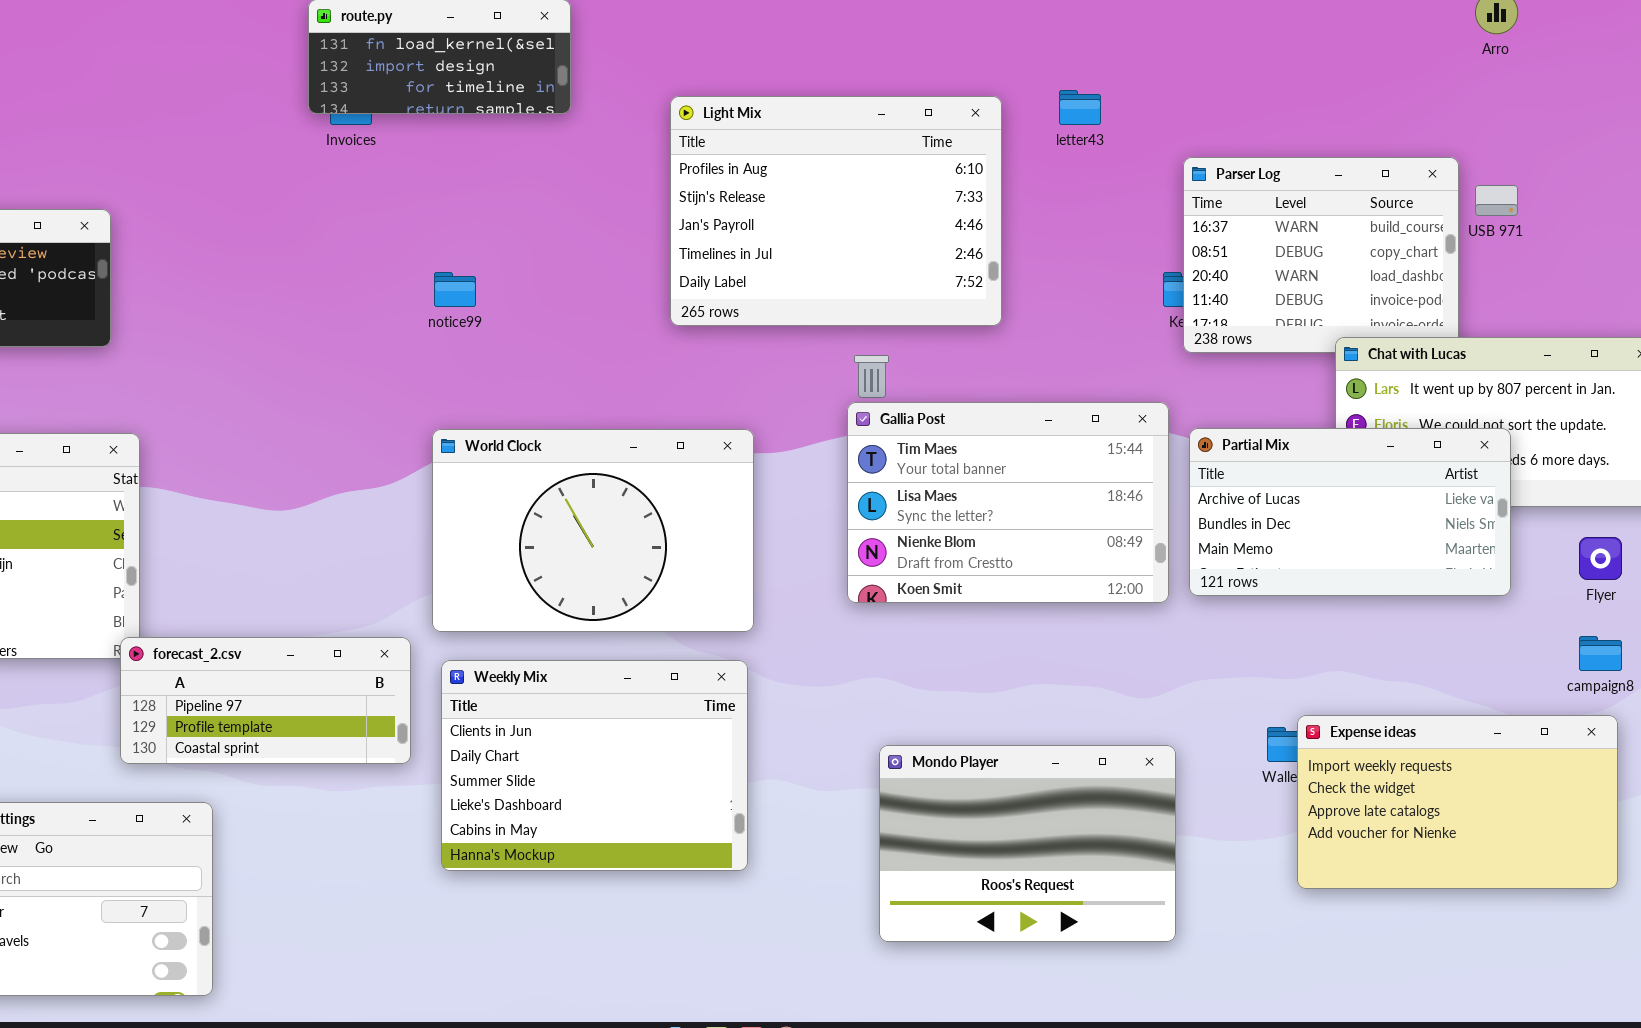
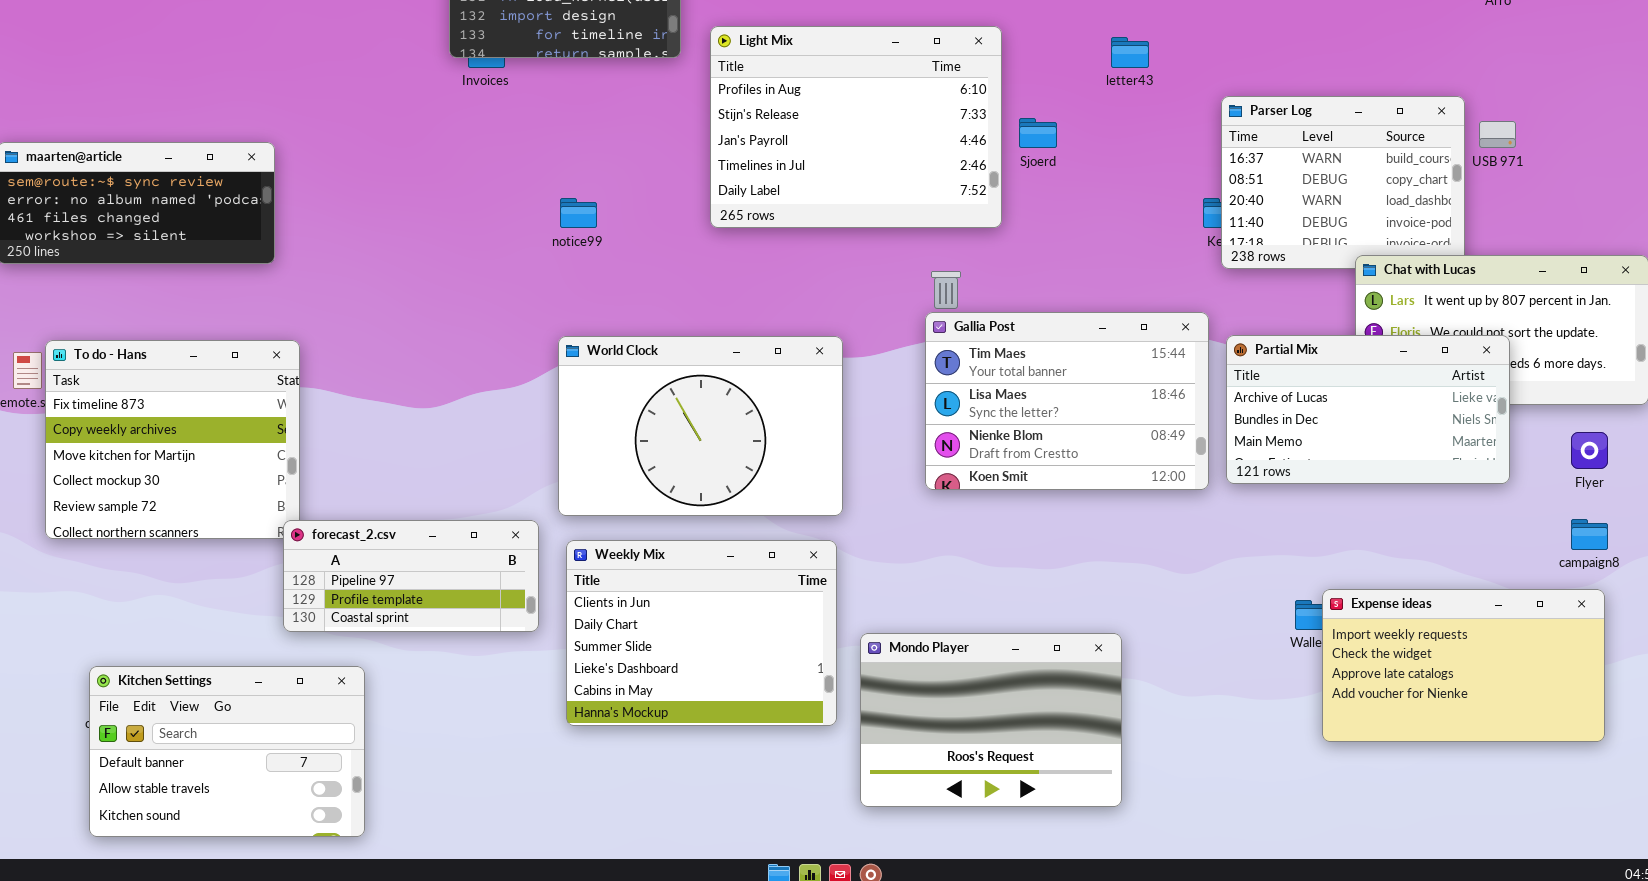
Light Mix: [670,96,1002,326] -> [710,26,1002,228], moved
Mondo Player: [879,745,1176,942] -> [860,633,1122,807], moved

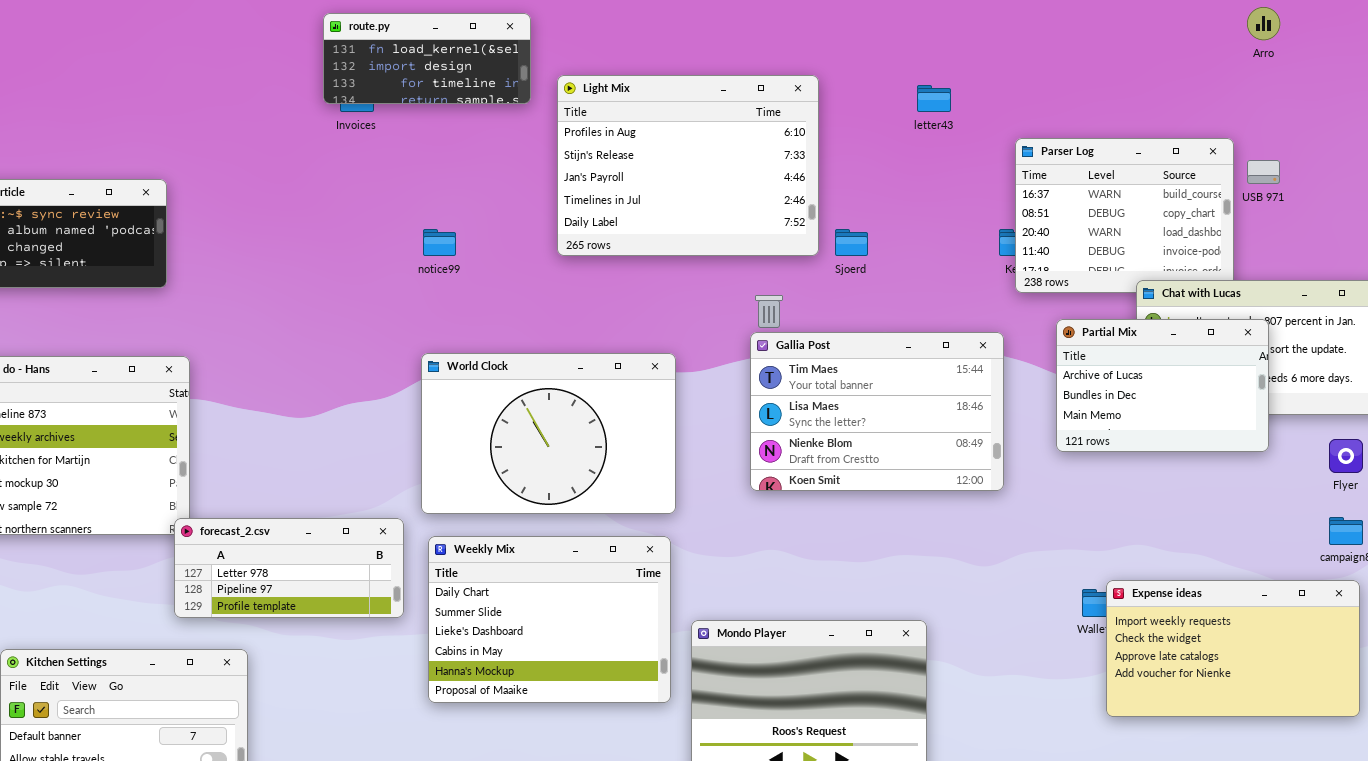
Sjoerd: [1019,118,1057,148] -> [835,229,868,256], moved
Partial Mix: [1226,335,1510,484] -> [1056,319,1269,452], moved, resized
forecast_2.csv: [283,520,539,632] -> [174,518,404,618], scrolled up 1 row
Weekly Mix: [566,540,837,726] -> [428,536,671,703], scrolled down 1 row

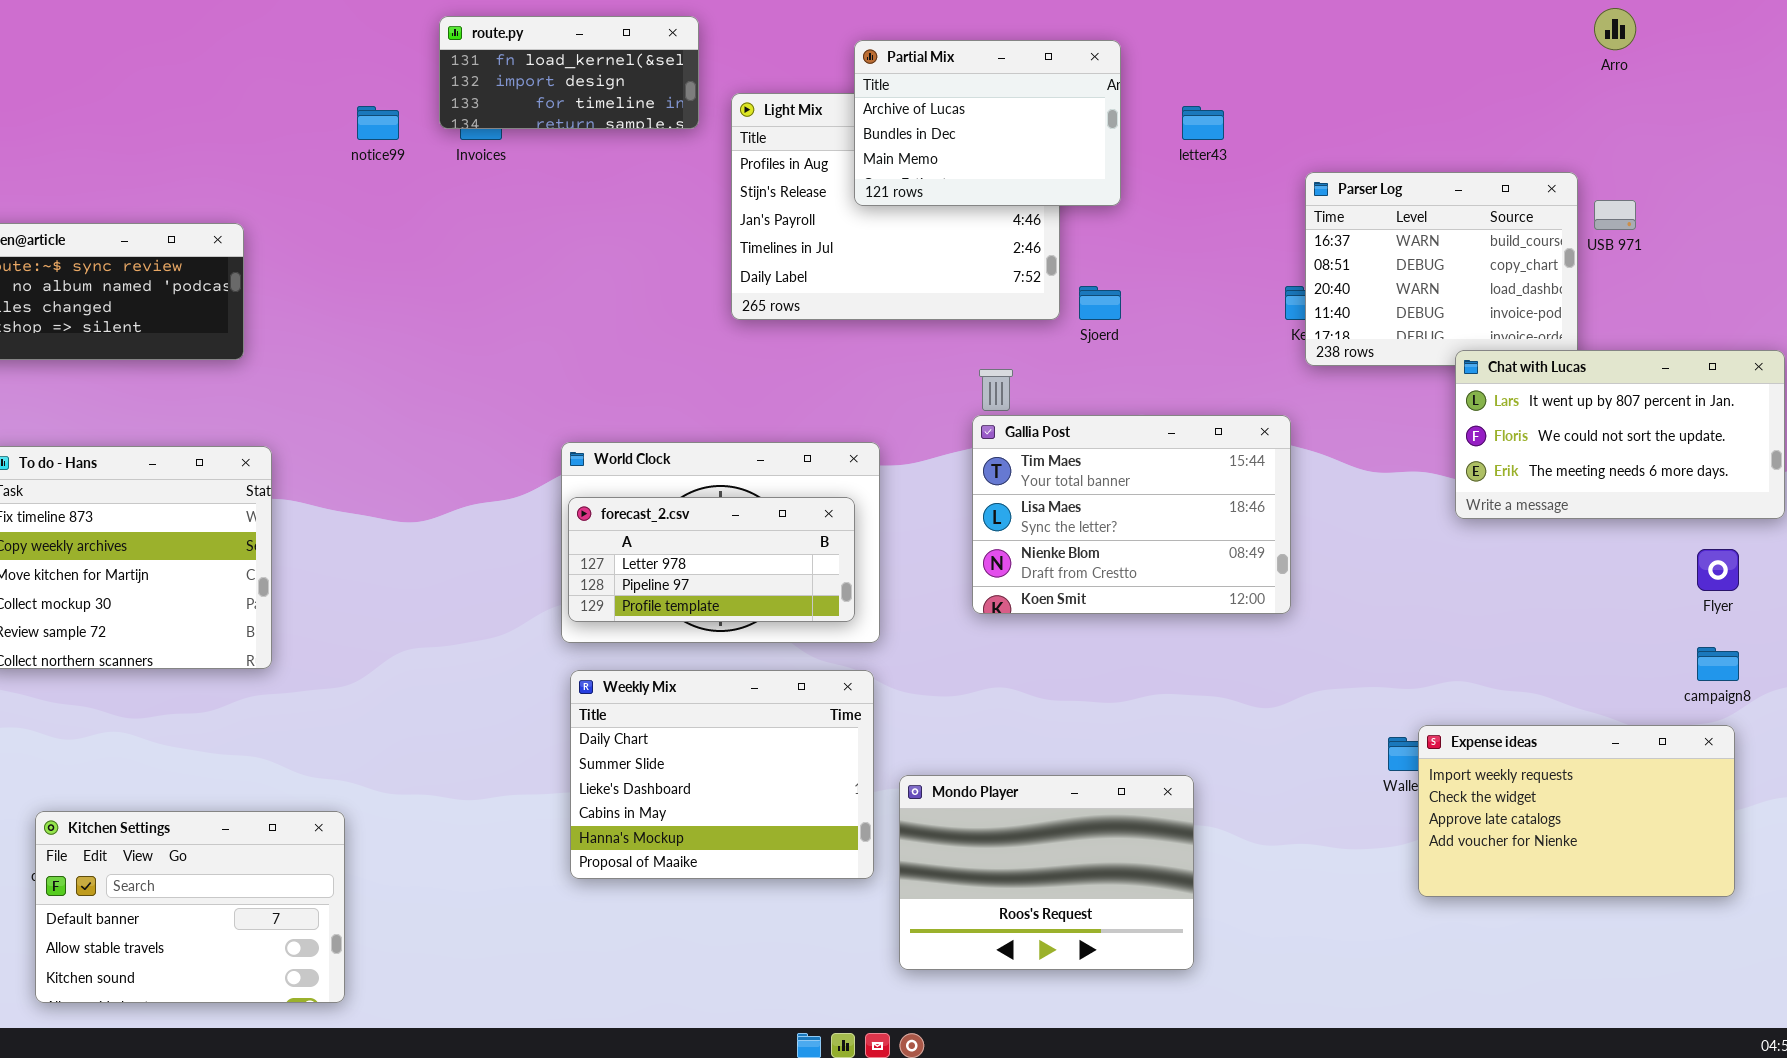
notice99: [423,229,456,256] -> [357,106,399,140], moved
Partial Mix: [1056,319,1269,452] -> [854,40,1121,206], moved
forecast_2.csv: [174,518,404,618] -> [568,497,855,622], moved

